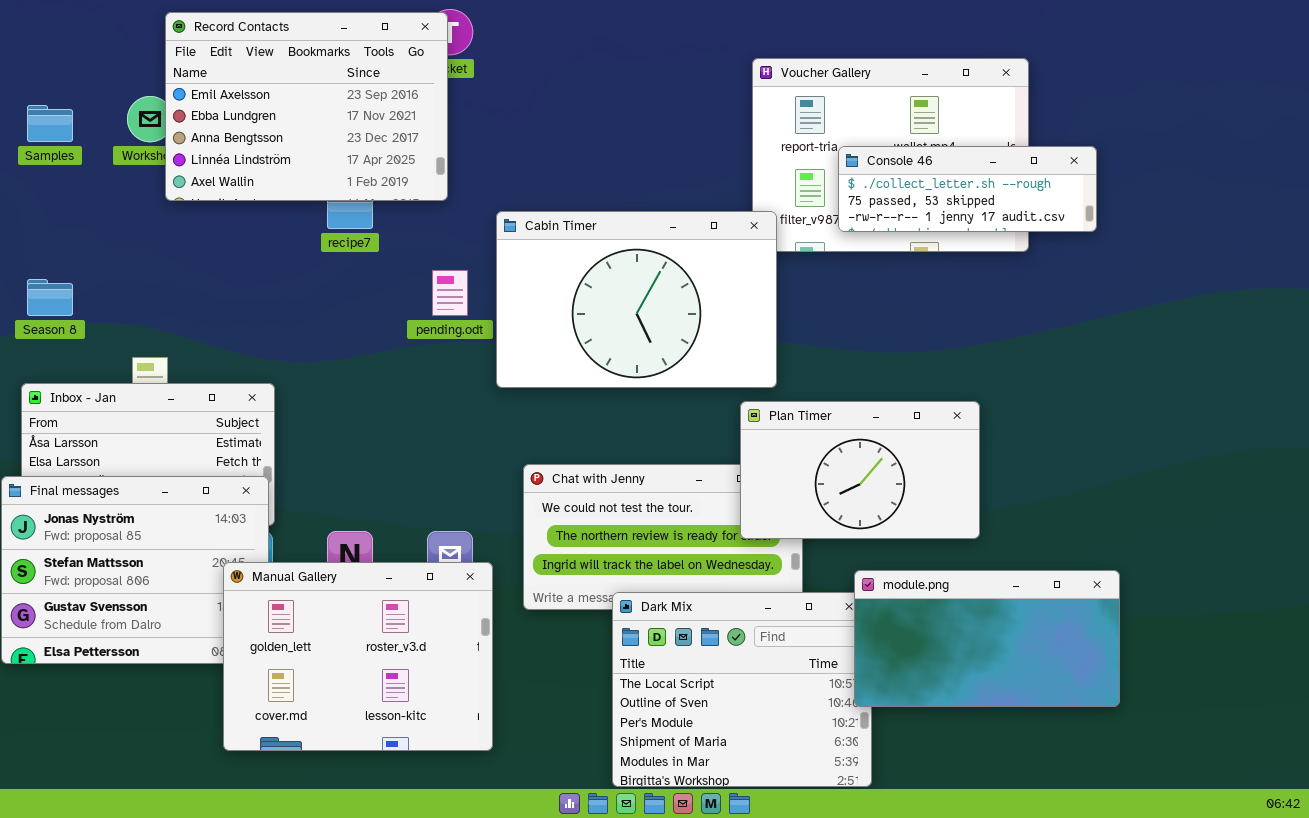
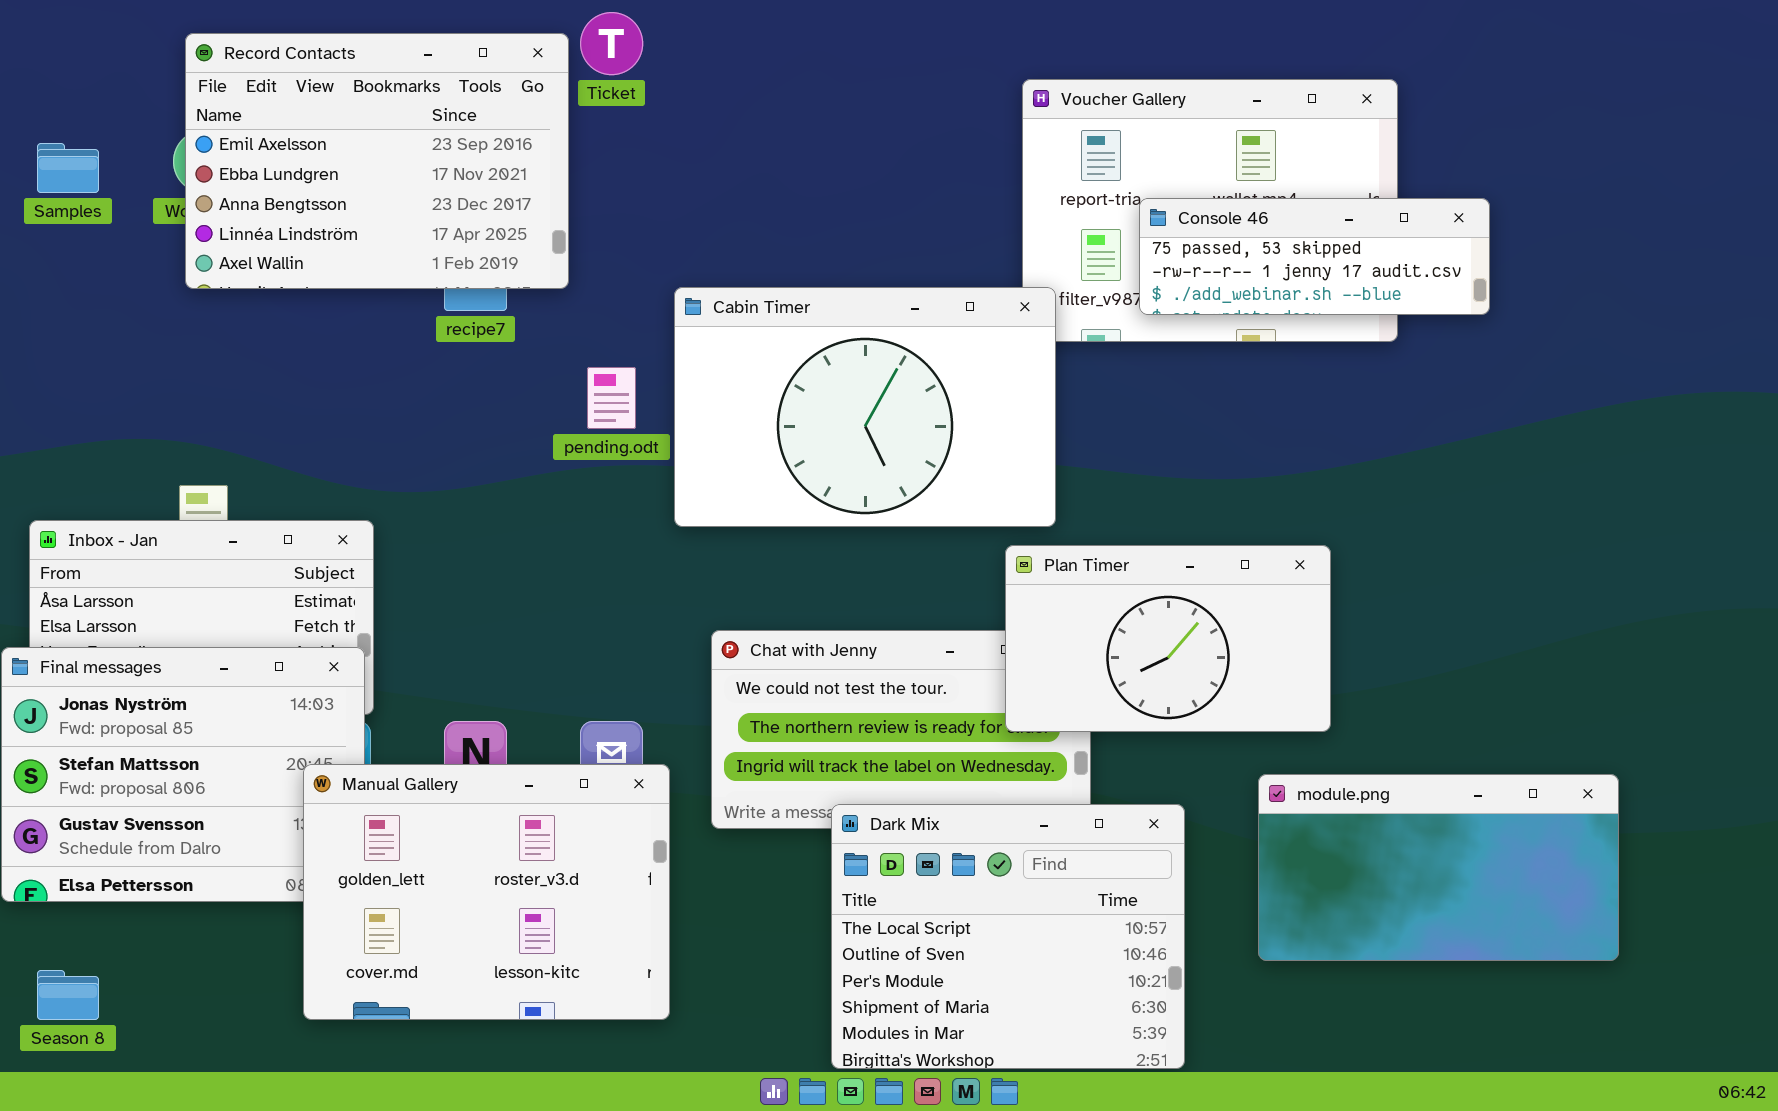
Record Contacts: [165,12,448,201] -> [185,33,569,289], moved
Console 46: [838,146,1097,232] -> [1139,198,1490,315], scrolled down 1 row
Season 8: [27,279,73,316] -> [37,970,99,1020], moved
module.png: [854,570,1120,707] -> [1258,774,1619,961], moved

